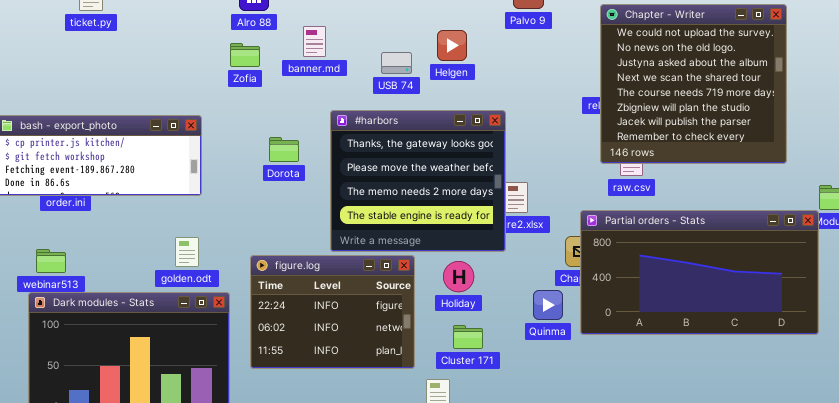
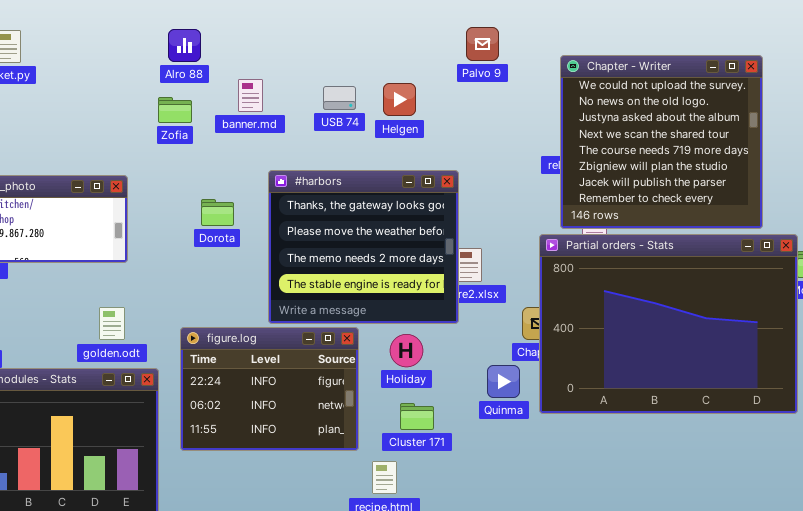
USB 74: [381,52,412,74] -> [323,86,356,110], moved
Partial orders - Stats: [580,210,819,335] -> [539,234,798,414], resized

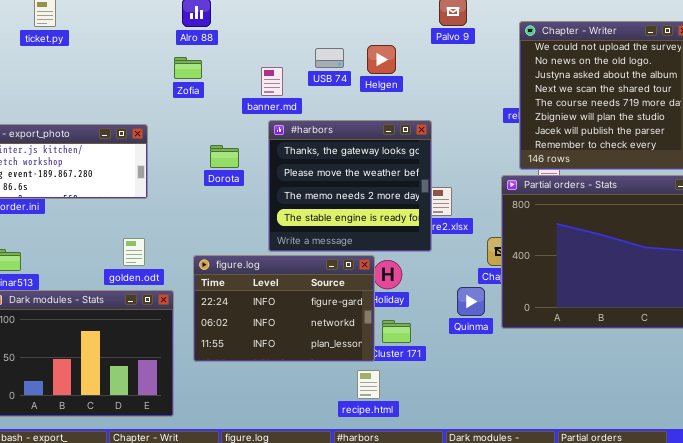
banner.md: [238,79,263,112] -> [261,67,283,96], moved
figure.log: [180,327,359,451] -> [193,255,375,362], resized

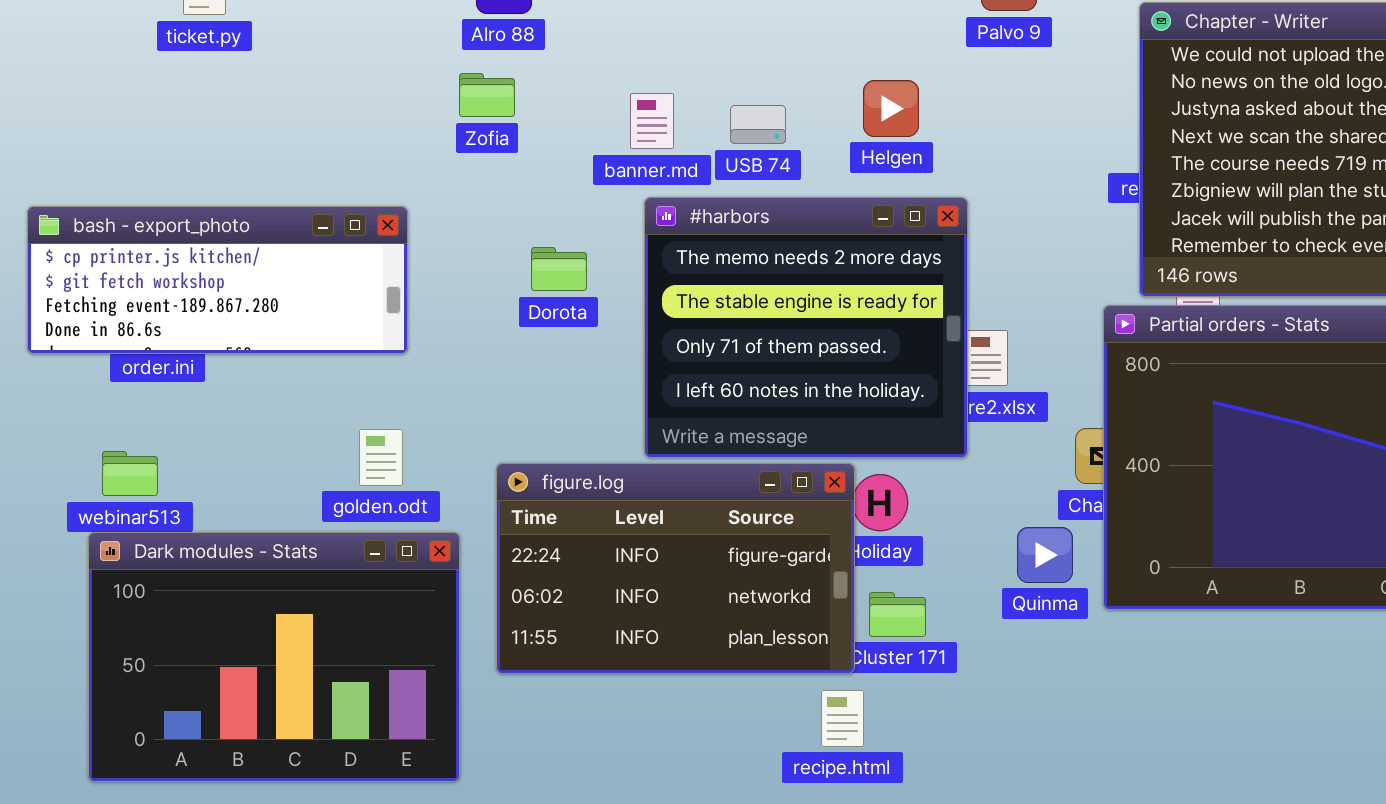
Helgen: [367,45,396,74] -> [863,80,919,137], moved
USB 74: [315,48,344,68] -> [730,105,786,144], moved
#harbors: [268,120,432,252] -> [644,197,968,458], scrolled down 2 rows

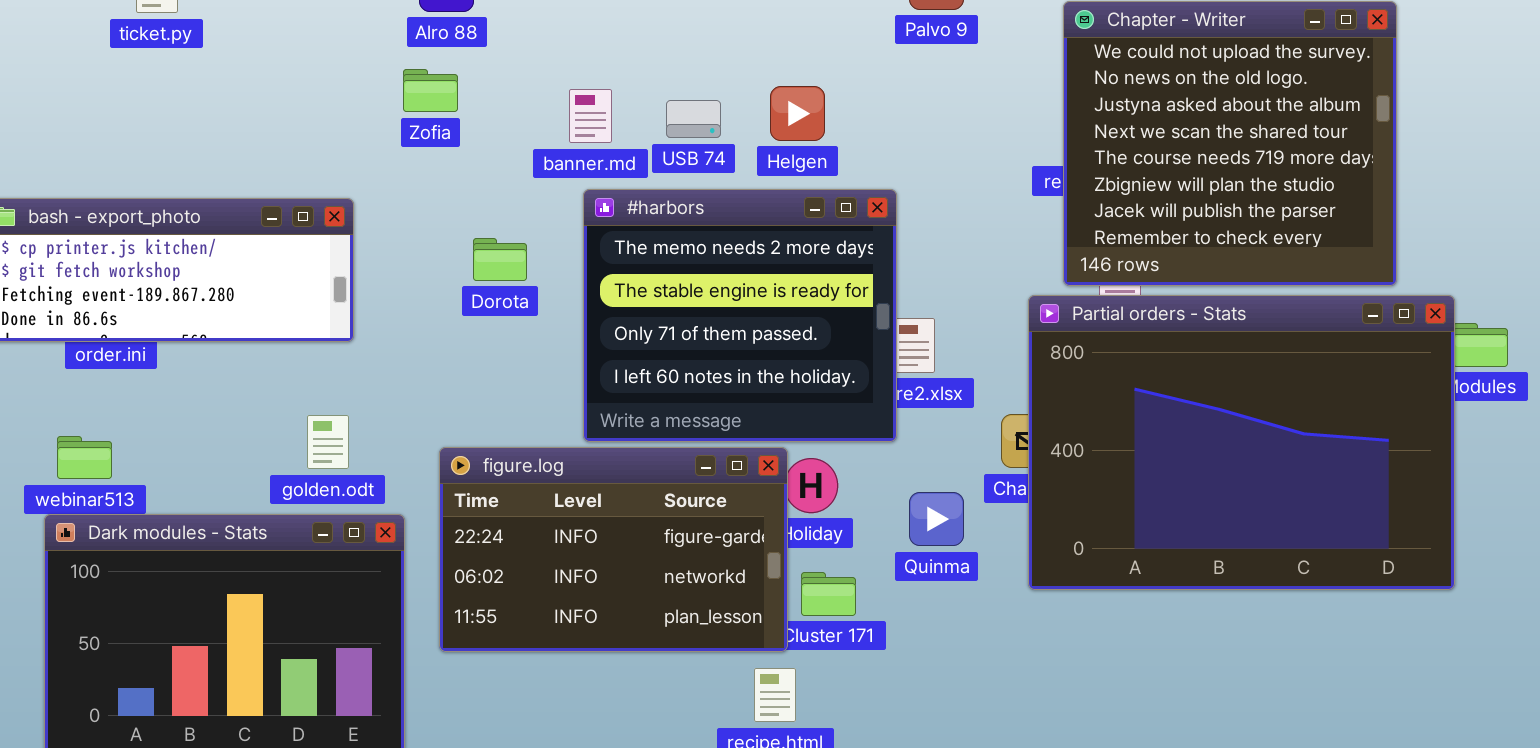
Helgen: [863,80,919,137] -> [770,86,825,141], moved
Quinma: [1017,527,1073,583] -> [909,492,964,546], moved

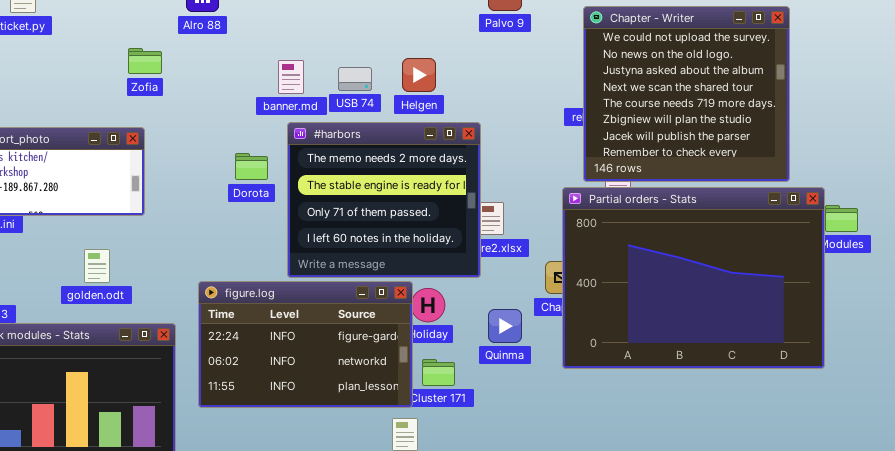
Zofia: [403,69,458,112] -> [128,48,162,74], moved
Dorota: [473,238,527,281] -> [235,153,268,180], moved
golden.odt: [307,415,349,469] -> [84,249,110,283], moved

